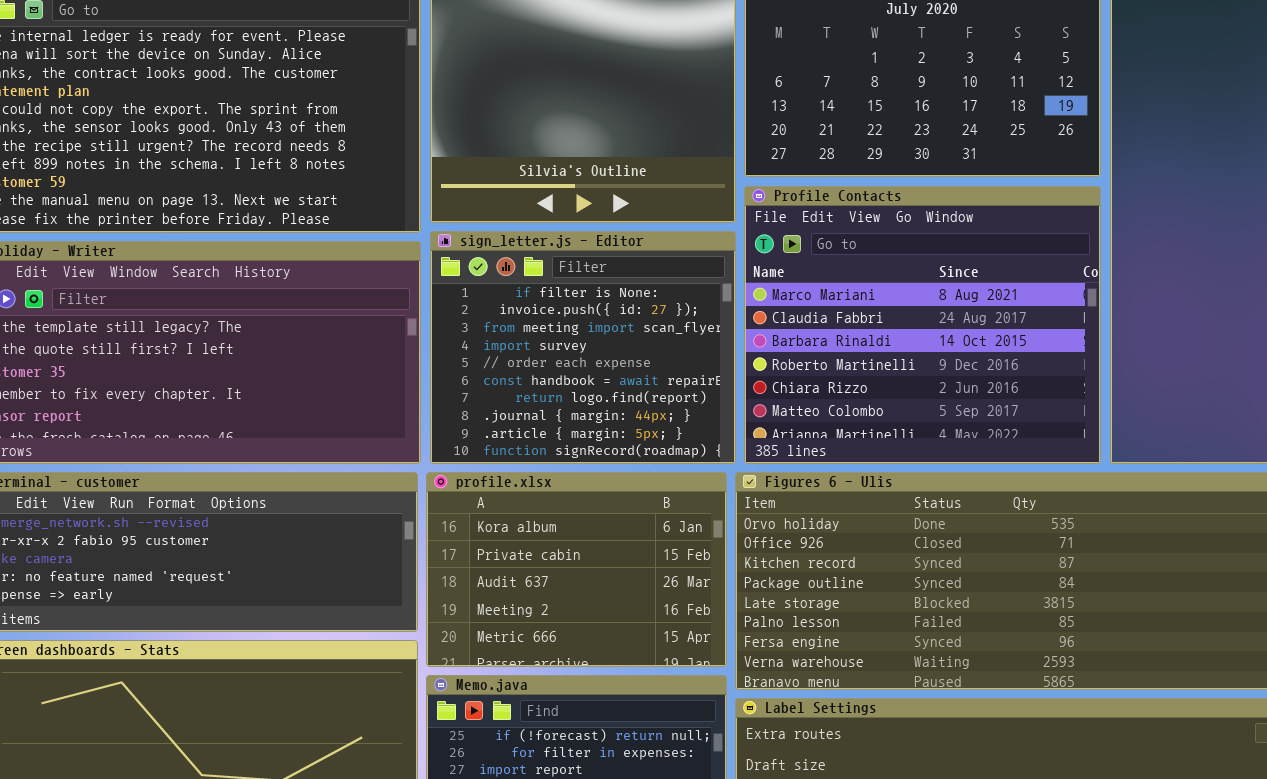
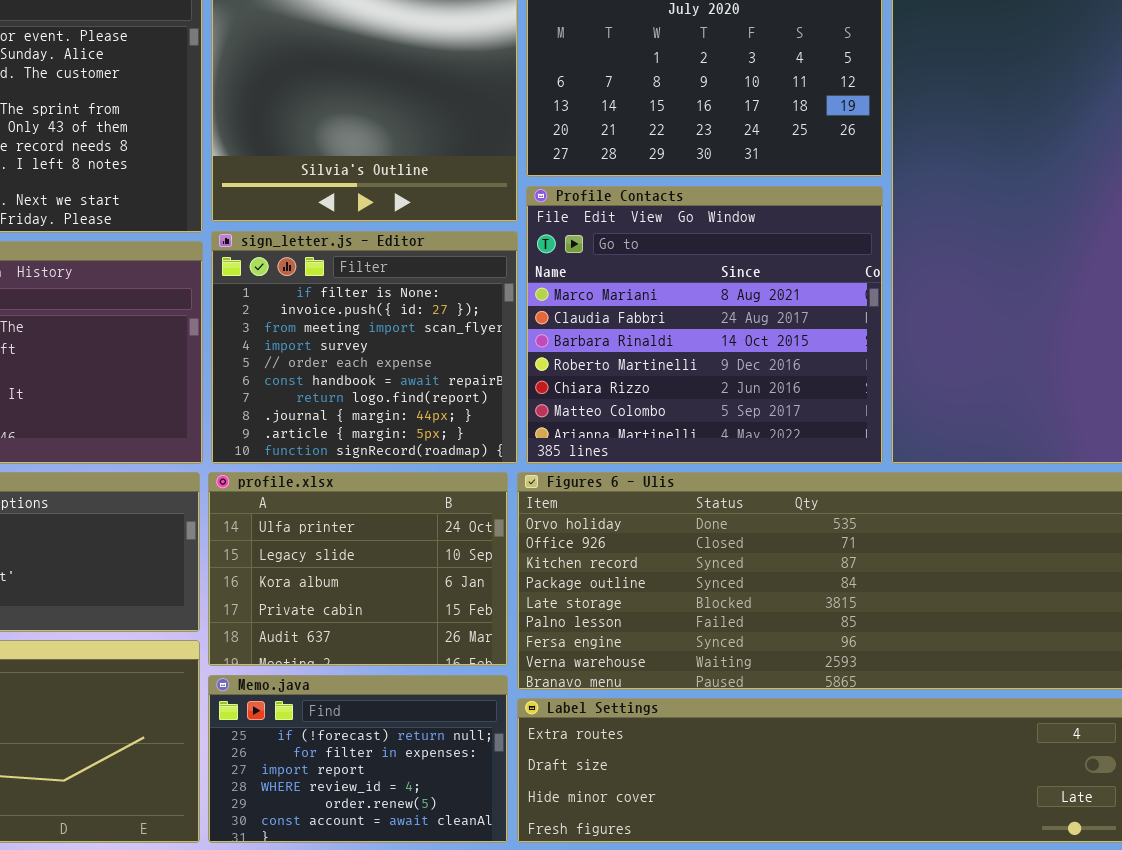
profile.xlsx: [426,472,727,667] -> [208,472,508,666], scrolled up 2 rows

